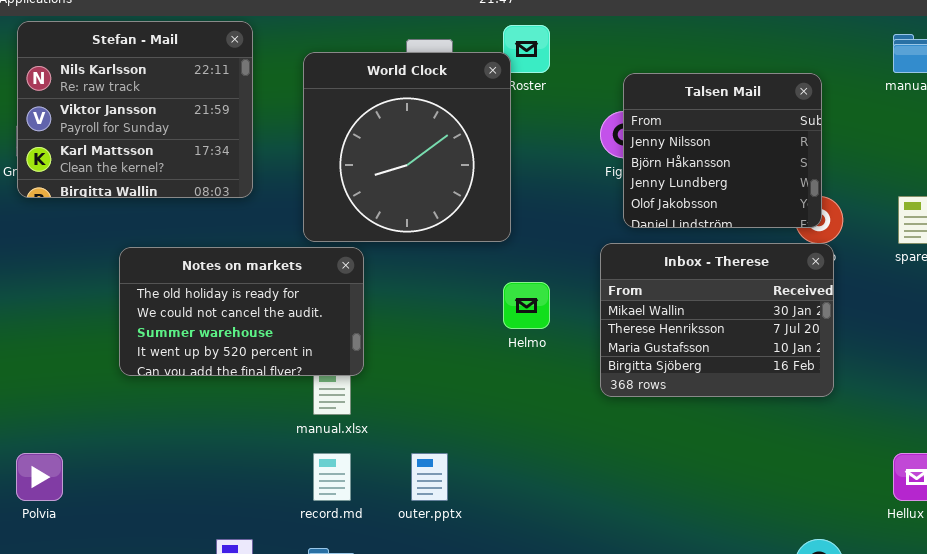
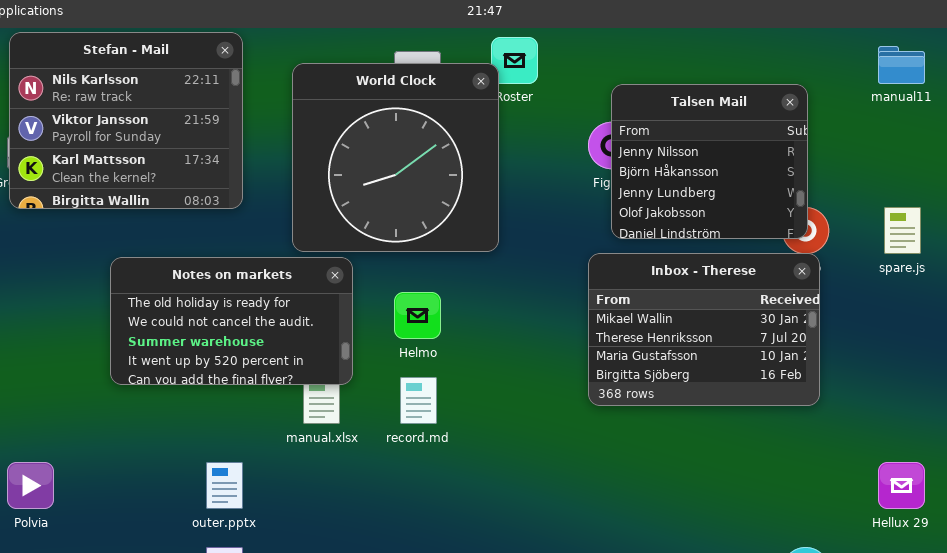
Helmo: [503,282,550,329] -> [394,292,441,339], moved
record.md: [313,453,351,501] -> [400,377,437,424], moved
outer.pptx: [411,453,448,501] -> [206,462,243,509], moved

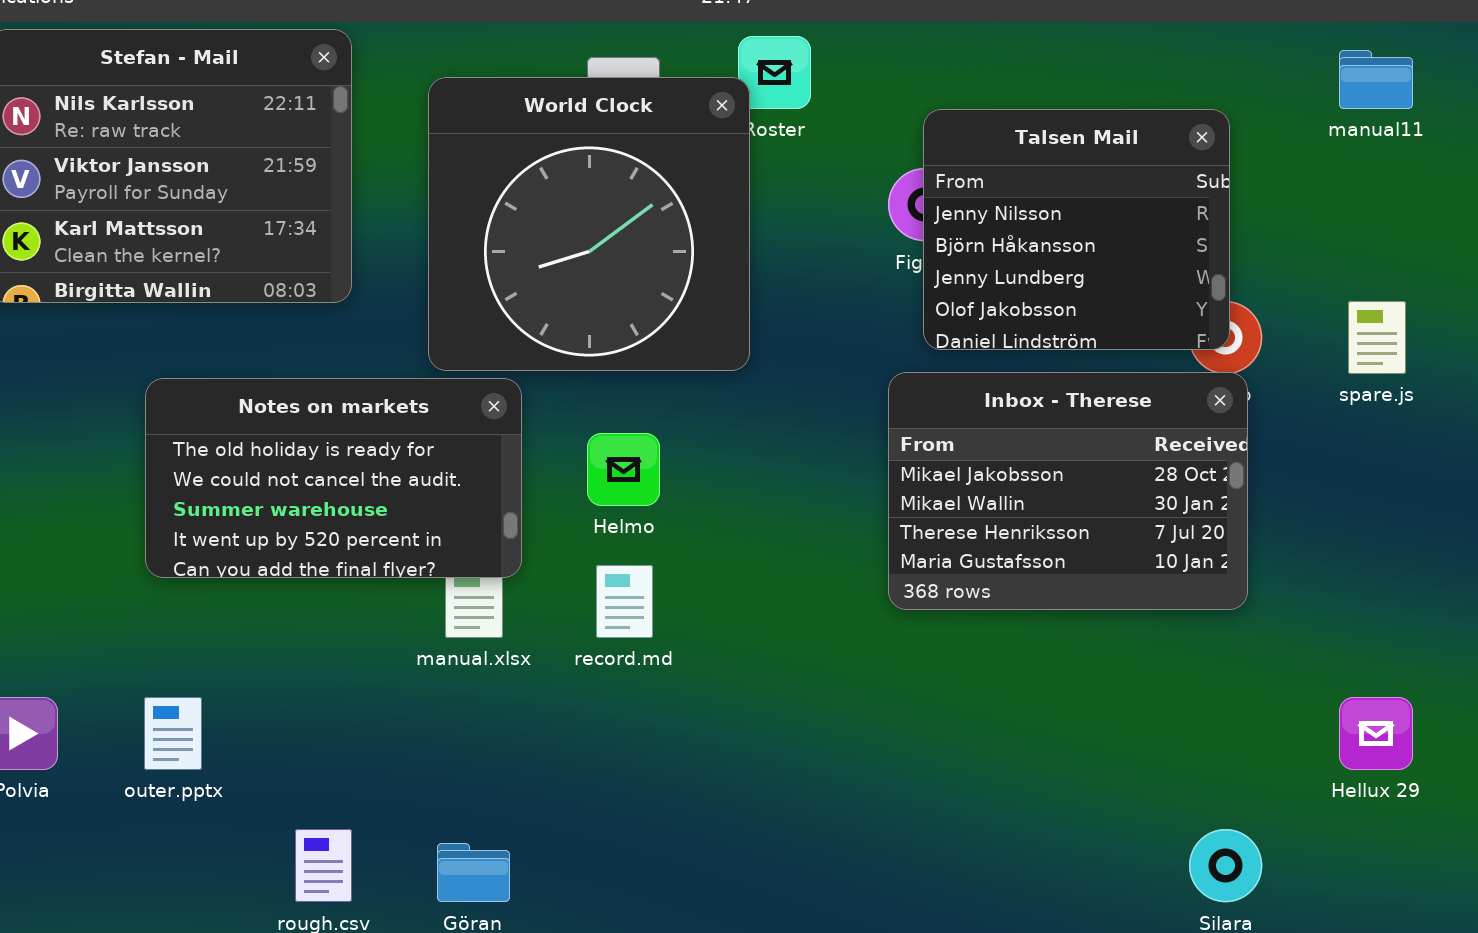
Inbox - Therese: [588,253,820,406] -> [888,372,1248,610], scrolled up 1 row
outer.pptx: [206,462,243,509] -> [144,697,202,770], moved

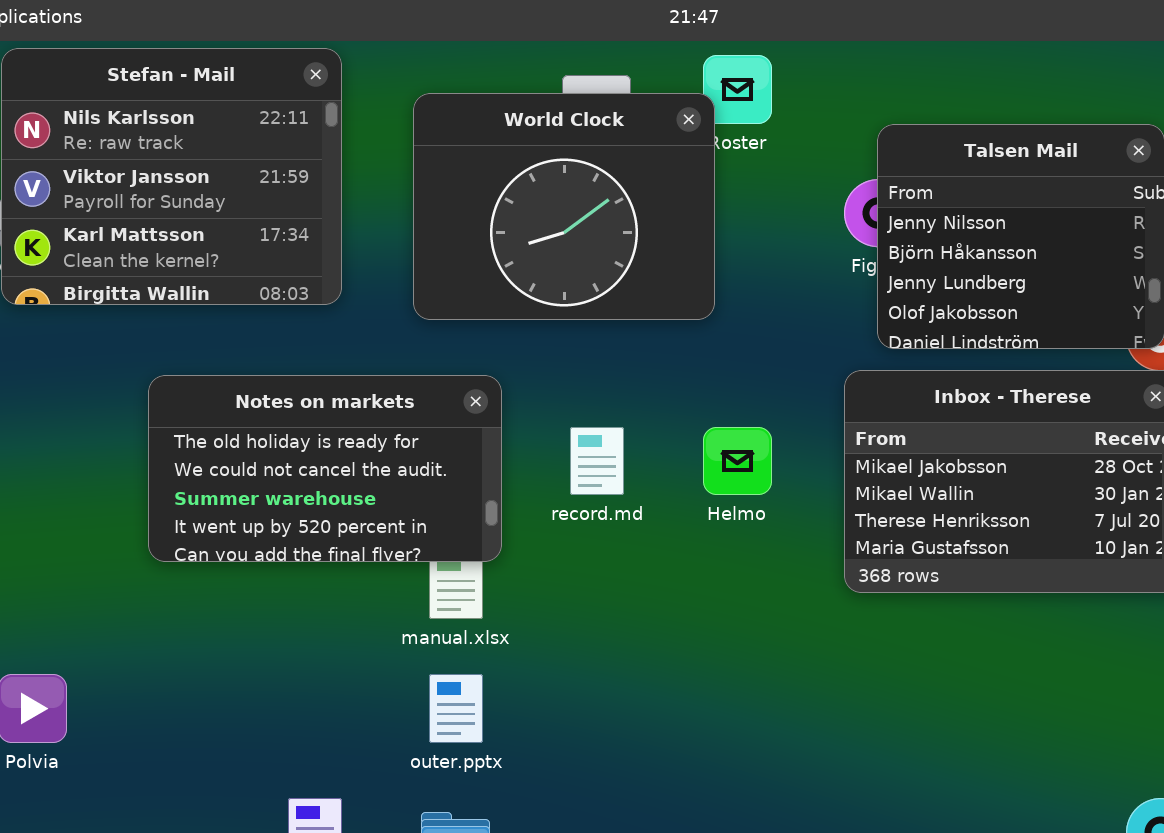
World Clock: [428,77,750,371] -> [413,93,715,320], resized
Helmo: [587,433,660,506] -> [703,427,772,495], moved
record.md: [596,565,653,638] -> [570,427,624,495], moved
outer.pptx: [144,697,202,770] -> [429,674,483,743], moved

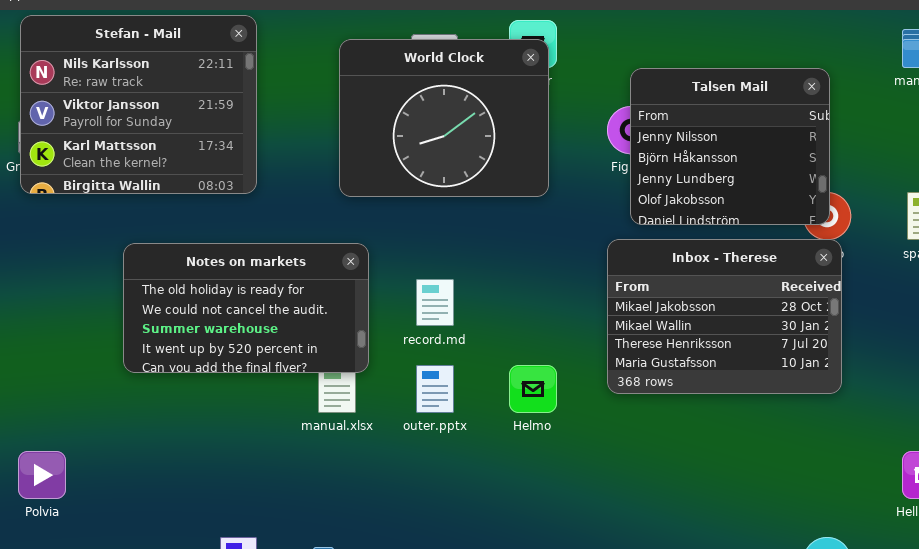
World Clock: [413,93,715,320] -> [339,39,549,197], moved
Helmo: [703,427,772,495] -> [509,365,557,413], moved
outer.pptx: [429,674,483,743] -> [416,365,454,413], moved

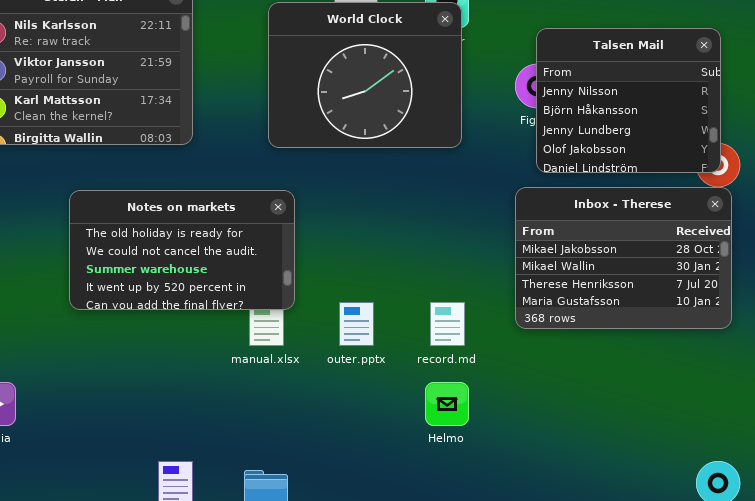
record.md: [416,279,454,326] -> [430,302,465,346], moved
Helmo: [509,365,557,413] -> [425,382,469,426], moved

